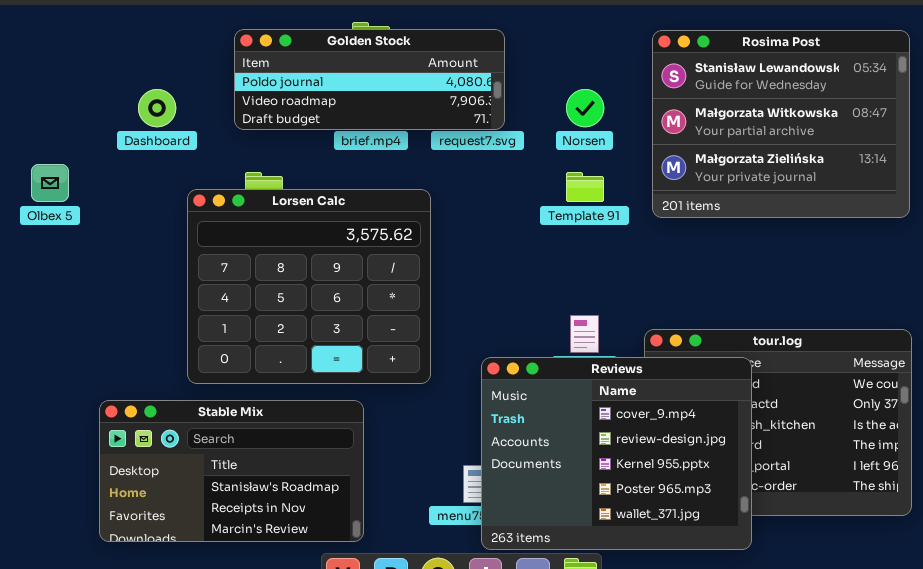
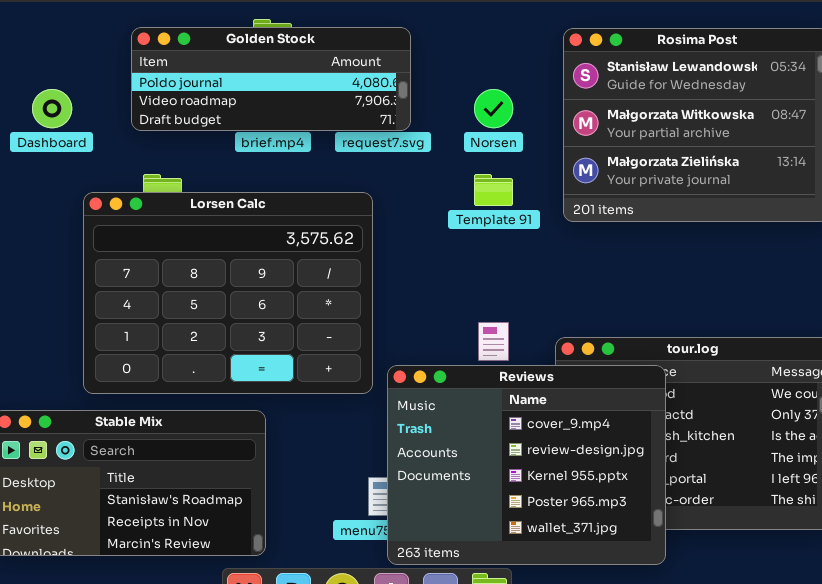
Lorsen Calc: [187,189,431,384] -> [83,192,373,394], resized

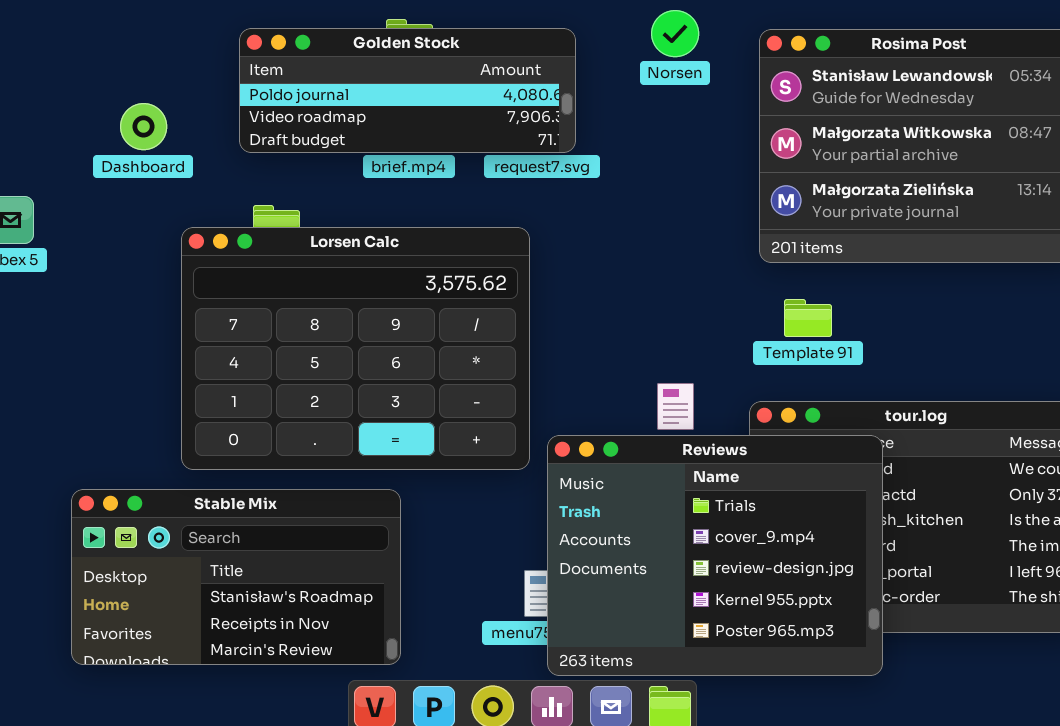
Norsen: [474,89,513,128] -> [651,10,699,57], moved
Template 91: [474,174,513,206] -> [784,299,832,337], moved
Reviews: [387,365,666,565] -> [547,435,883,676], scrolled up 1 row

